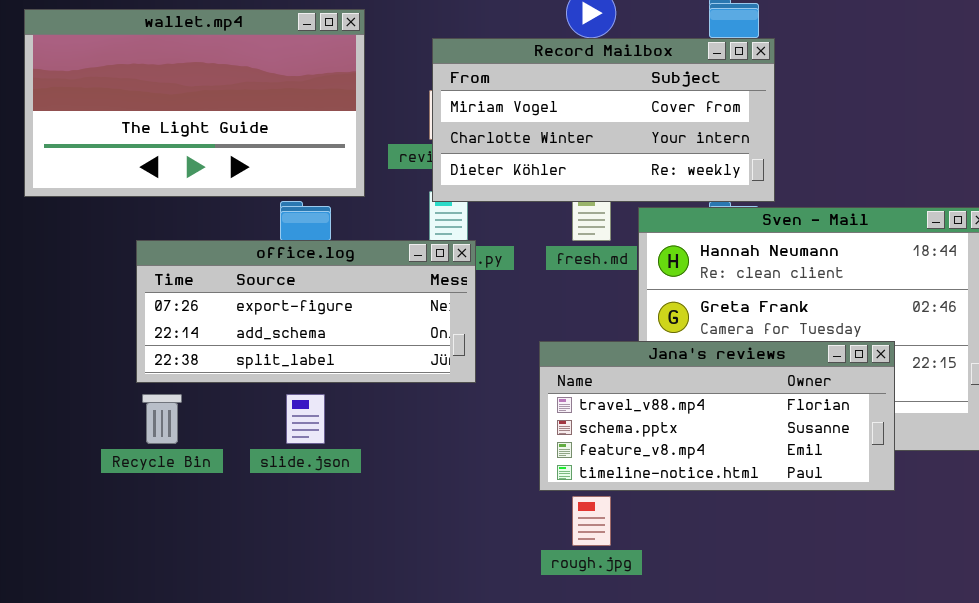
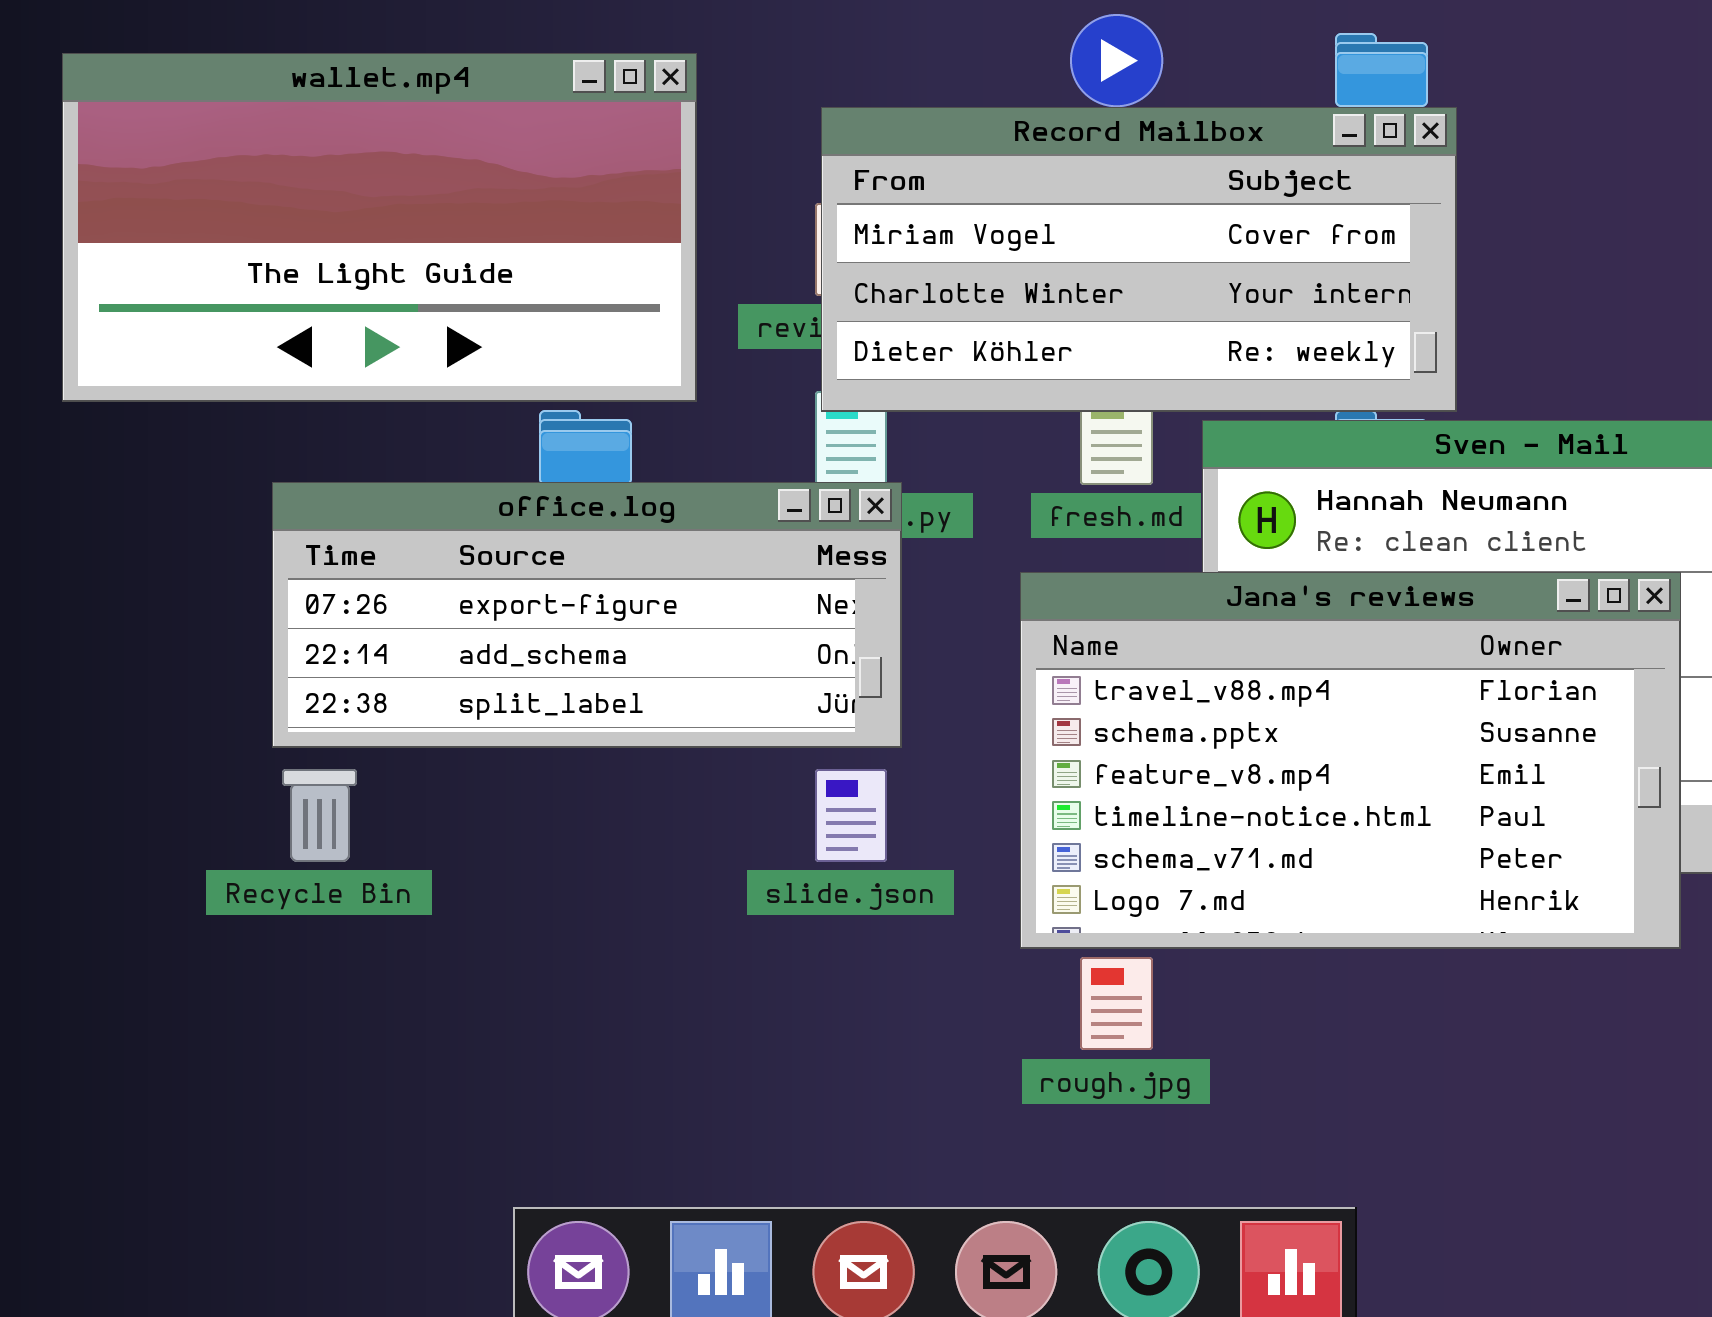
Jana's reviews: [539,341,895,491] -> [1020,572,1681,949], resized
slide.json: [286,394,325,444] -> [815,769,887,862], moved

